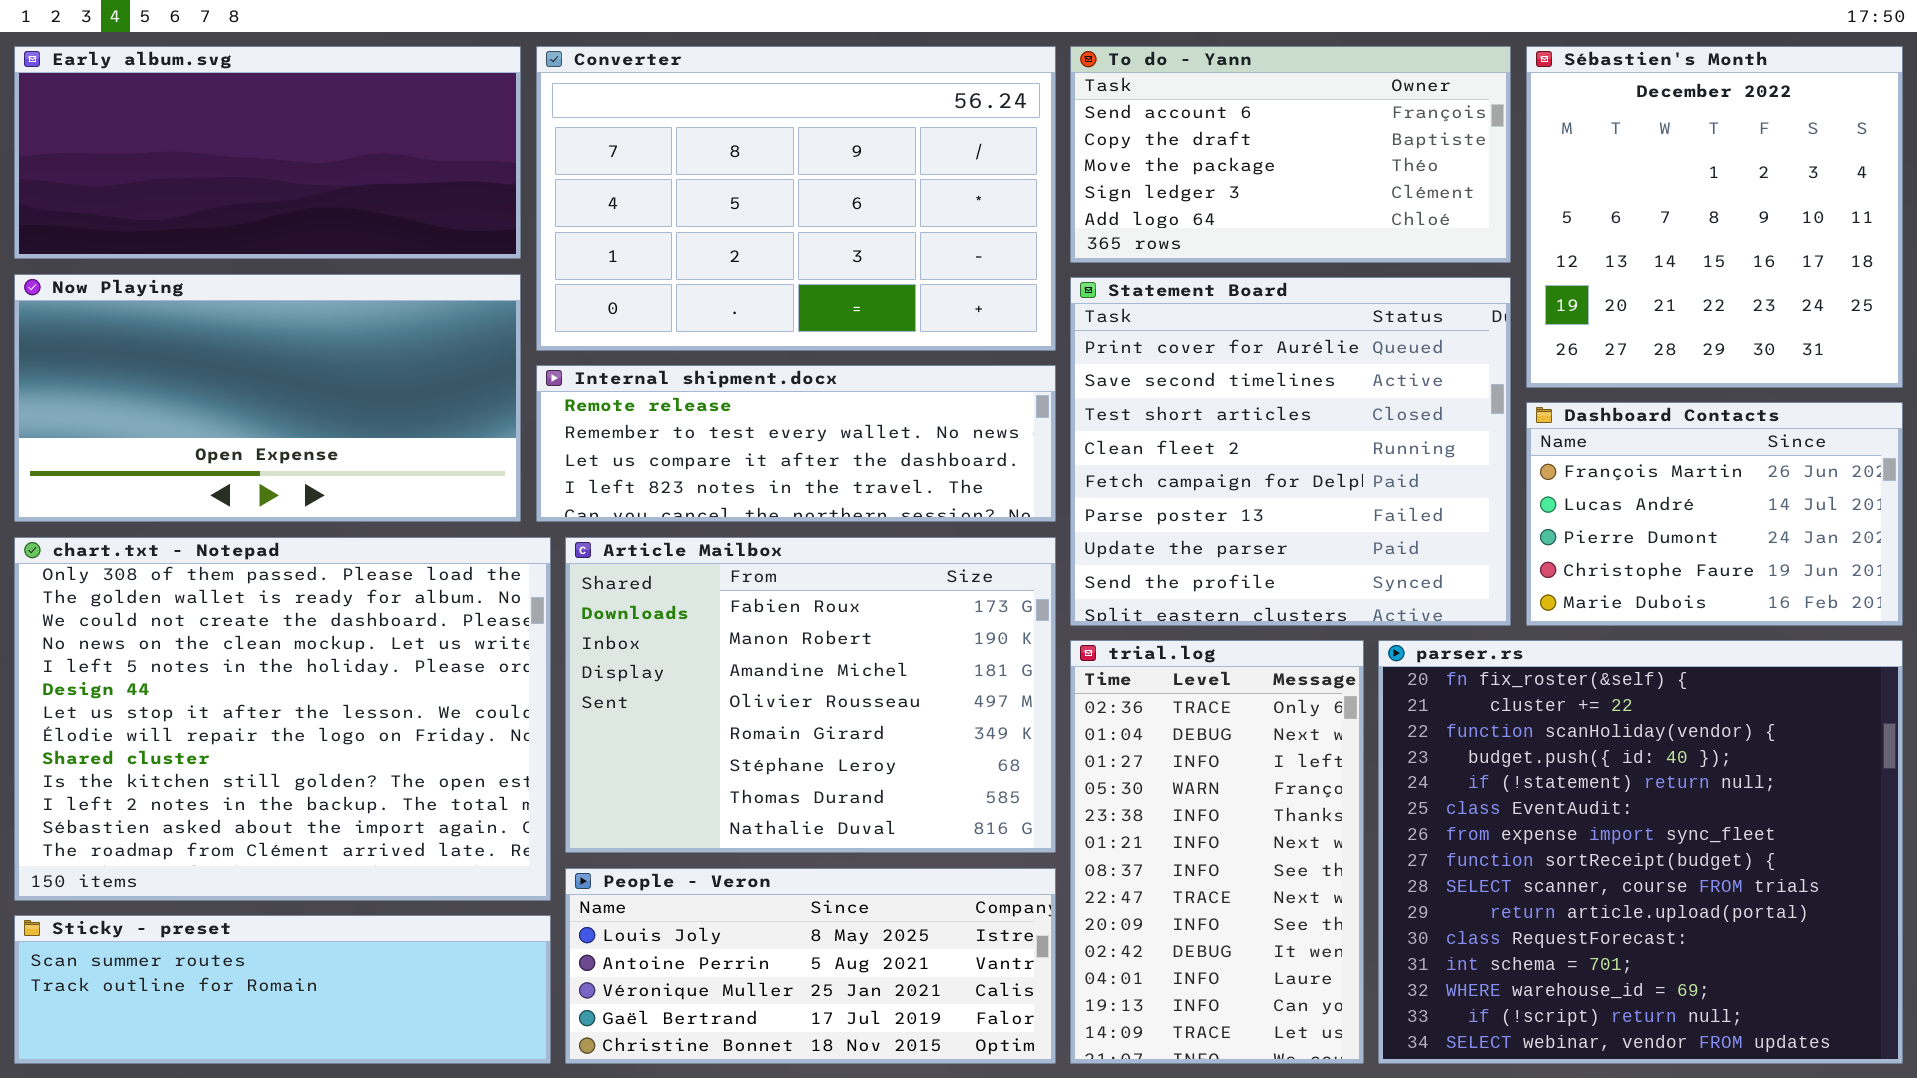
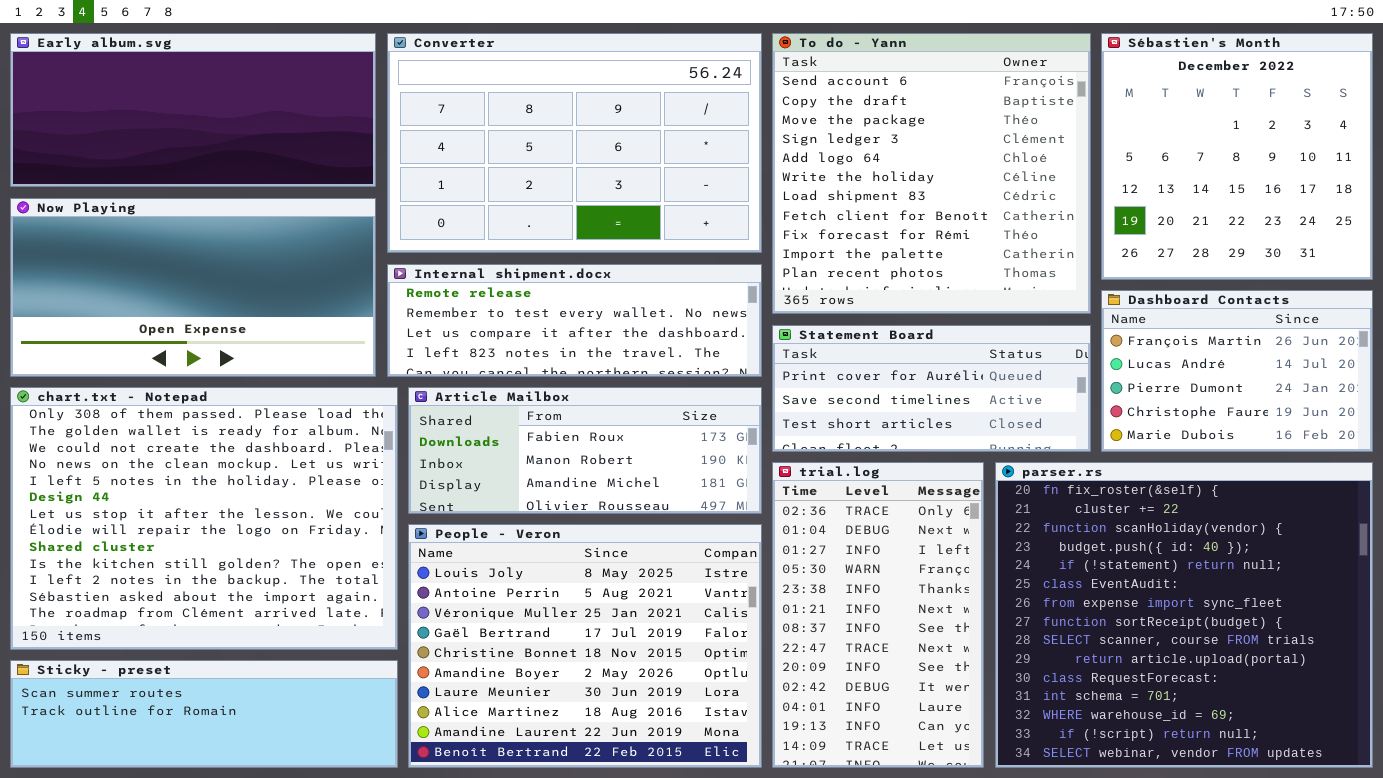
To do - Yann: [1070,46,1511,263] -> [772,33,1091,314], resized
Statement Board: [1070,277,1511,626] -> [772,325,1091,452], resized
Article Mailbox: [565,537,1056,853] -> [408,387,762,514], resized
People - Veron: [565,868,1056,1064] -> [408,524,762,768], resized

